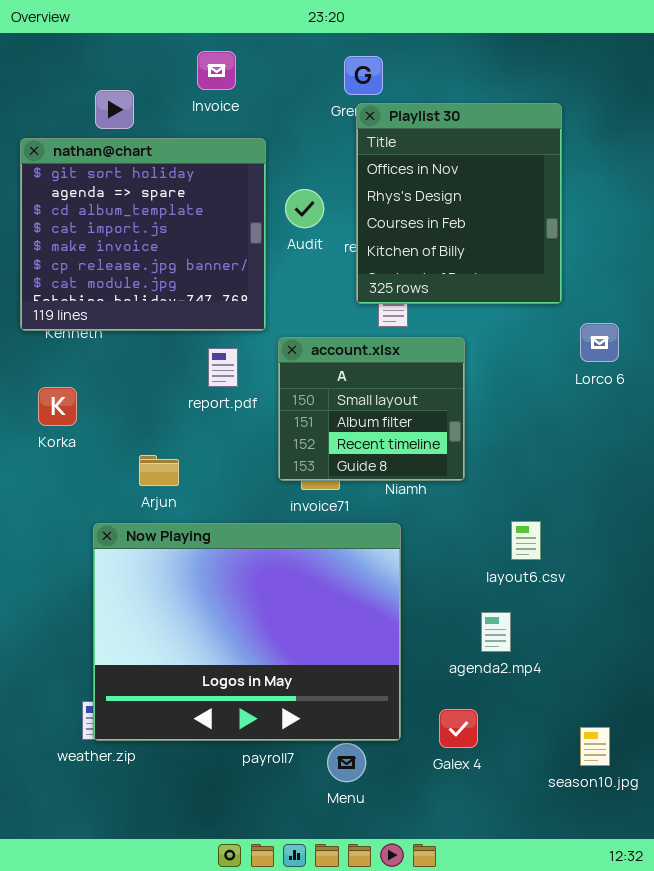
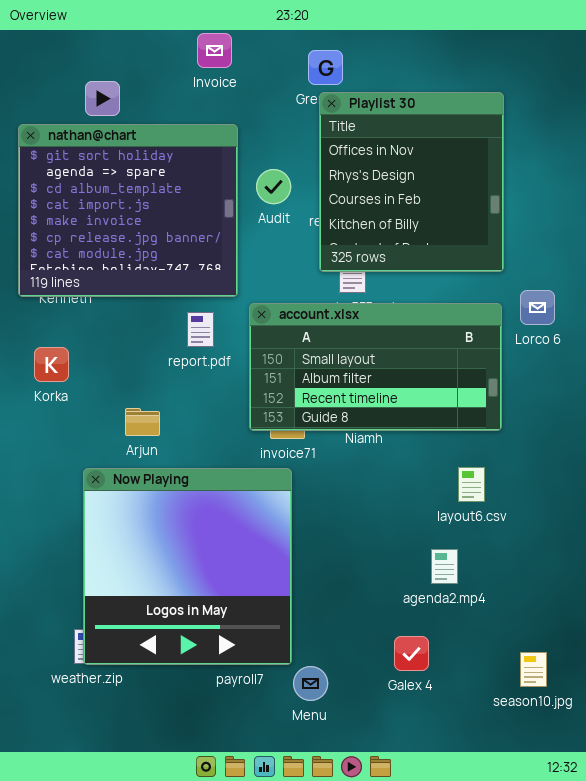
Invoice: [197,51,236,90] -> [197,33,232,68], moved
account.xlsx: [278,337,465,481] -> [249,303,502,431], resized
Now Playing: [93,523,401,741] -> [83,468,292,665], resized

